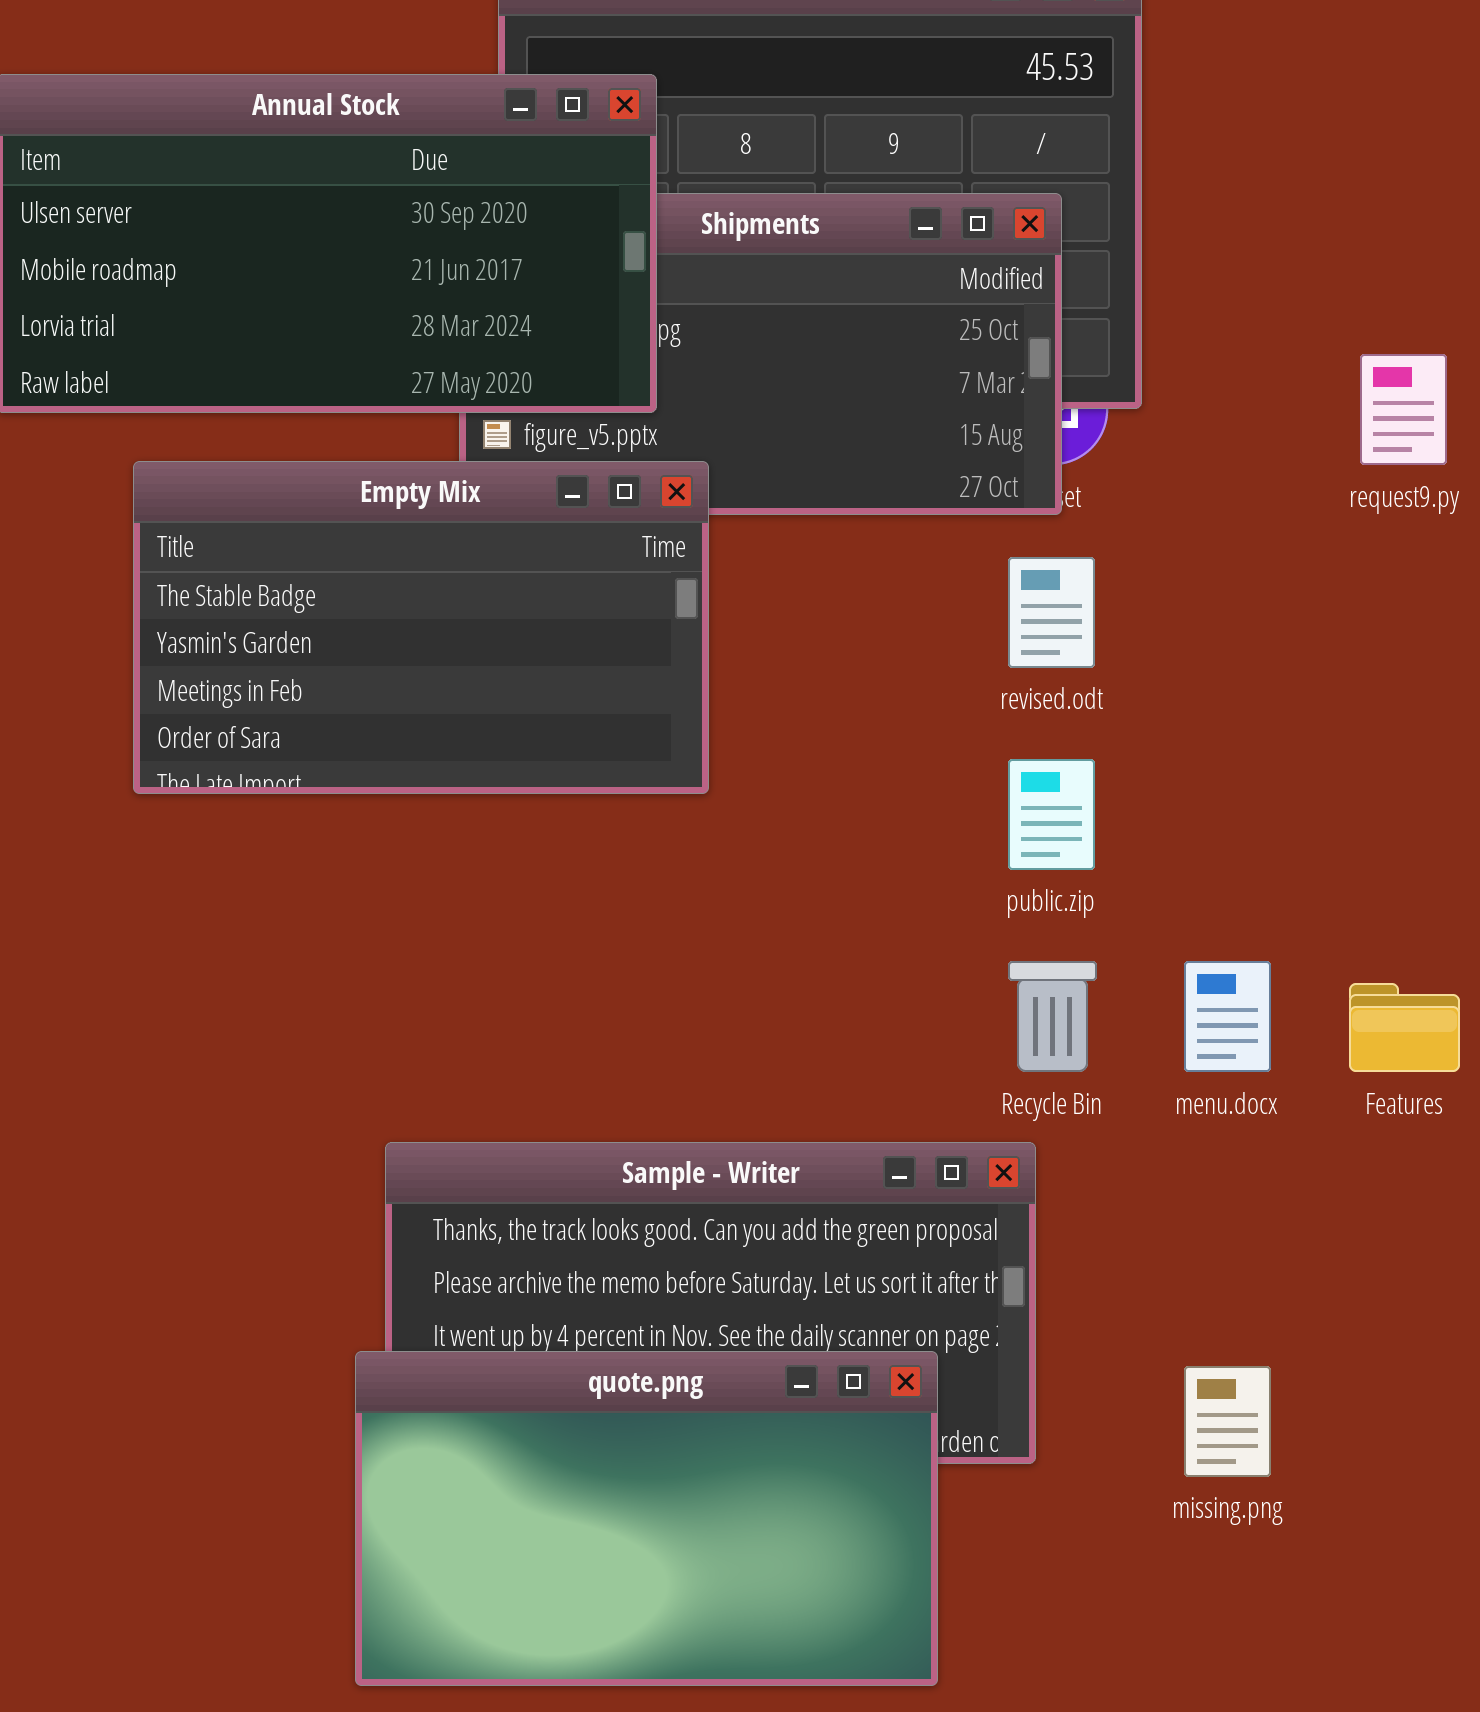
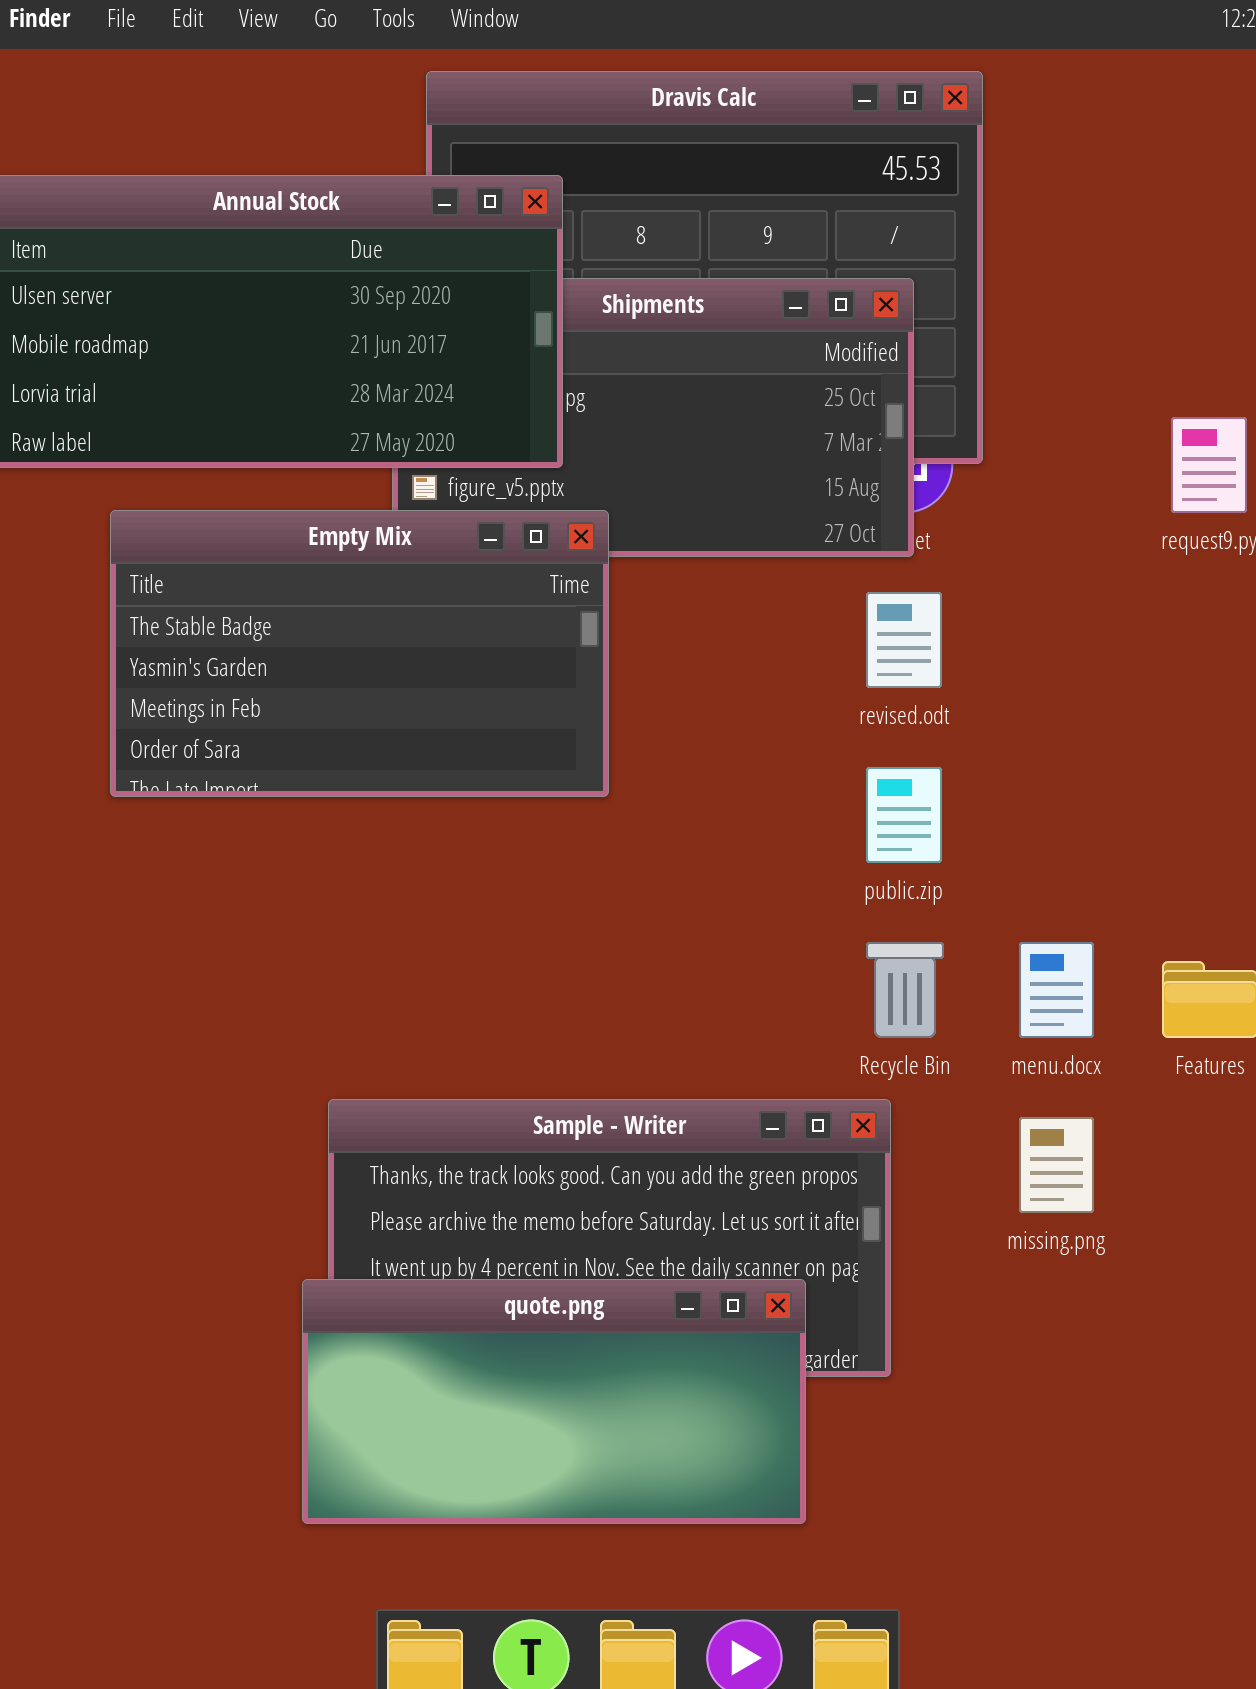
quote.png: [355,1351,938,1686] -> [302,1279,806,1524], resized
missing.png: [1184,1366,1271,1477] -> [1019,1117,1094,1213], moved

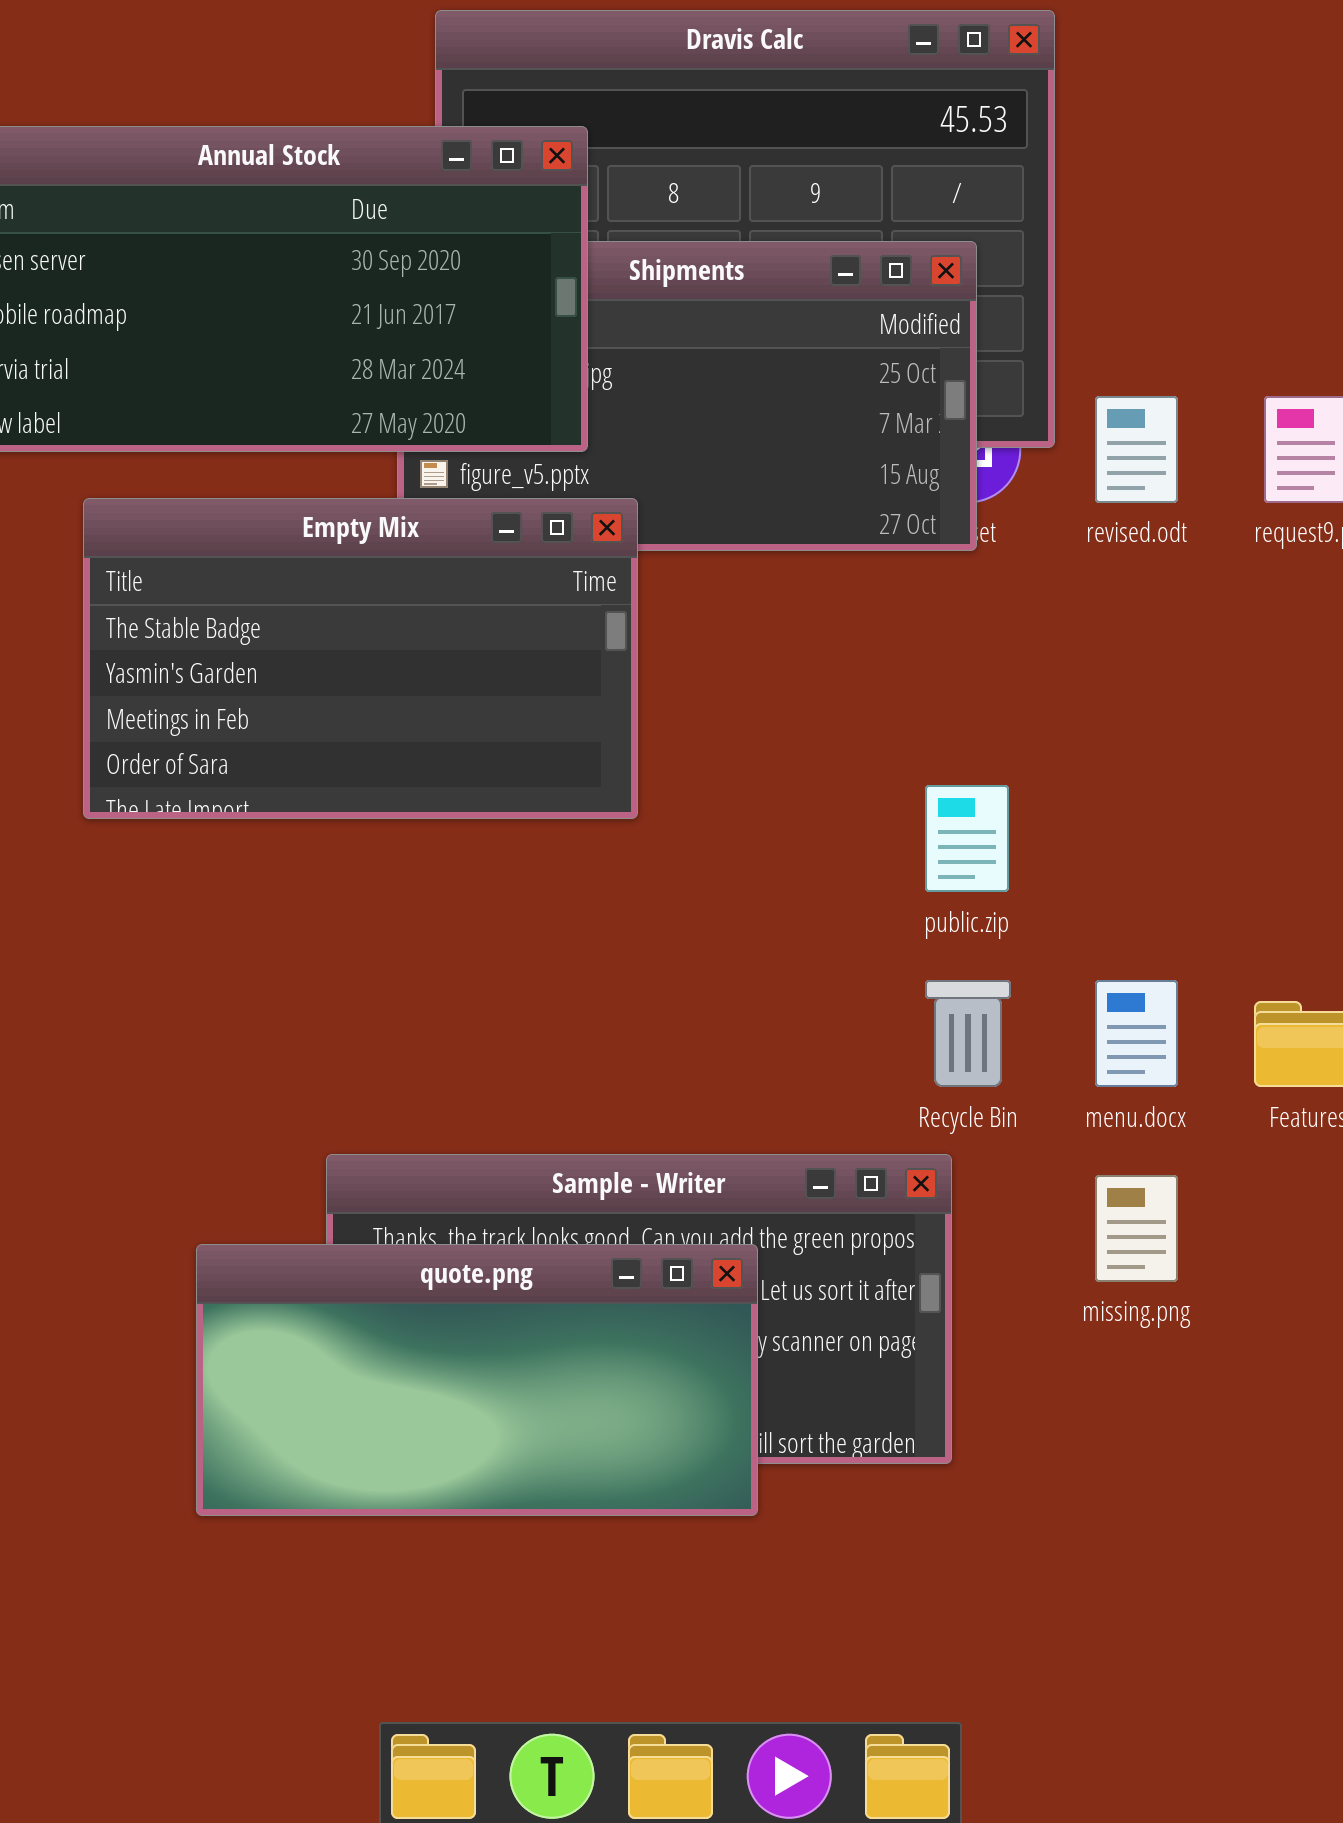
revised.odt: [866,592,942,688] -> [1095,396,1178,503], moved
quote.png: [302,1279,806,1524] -> [196,1244,758,1516], moved

